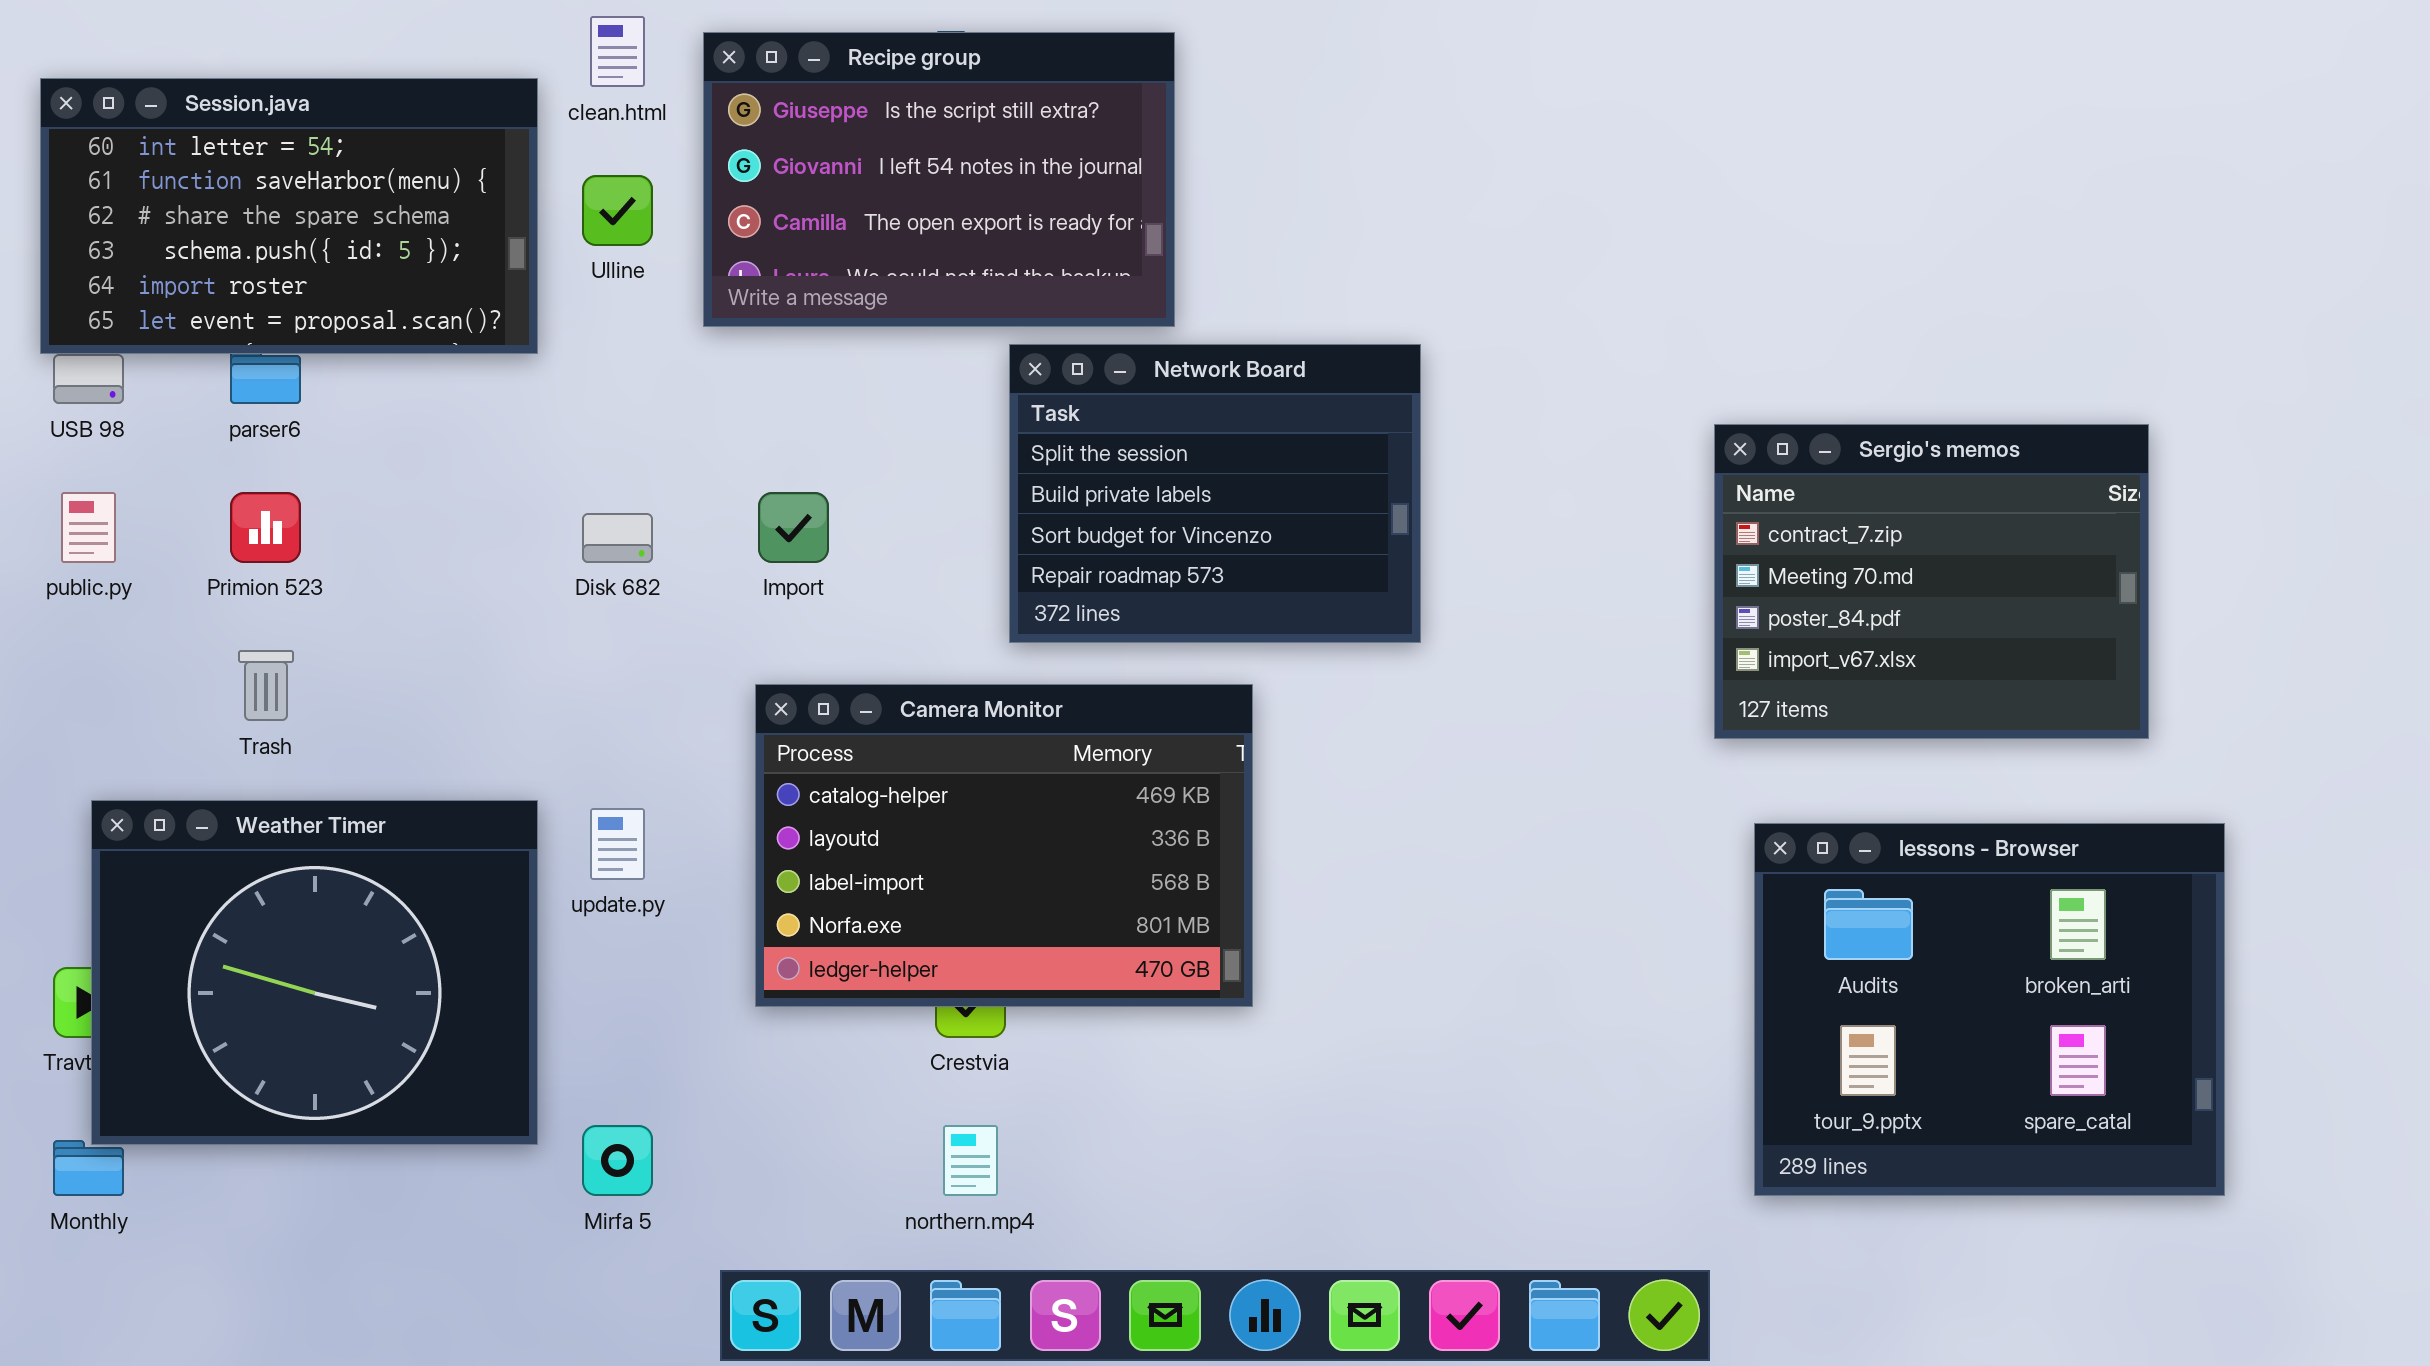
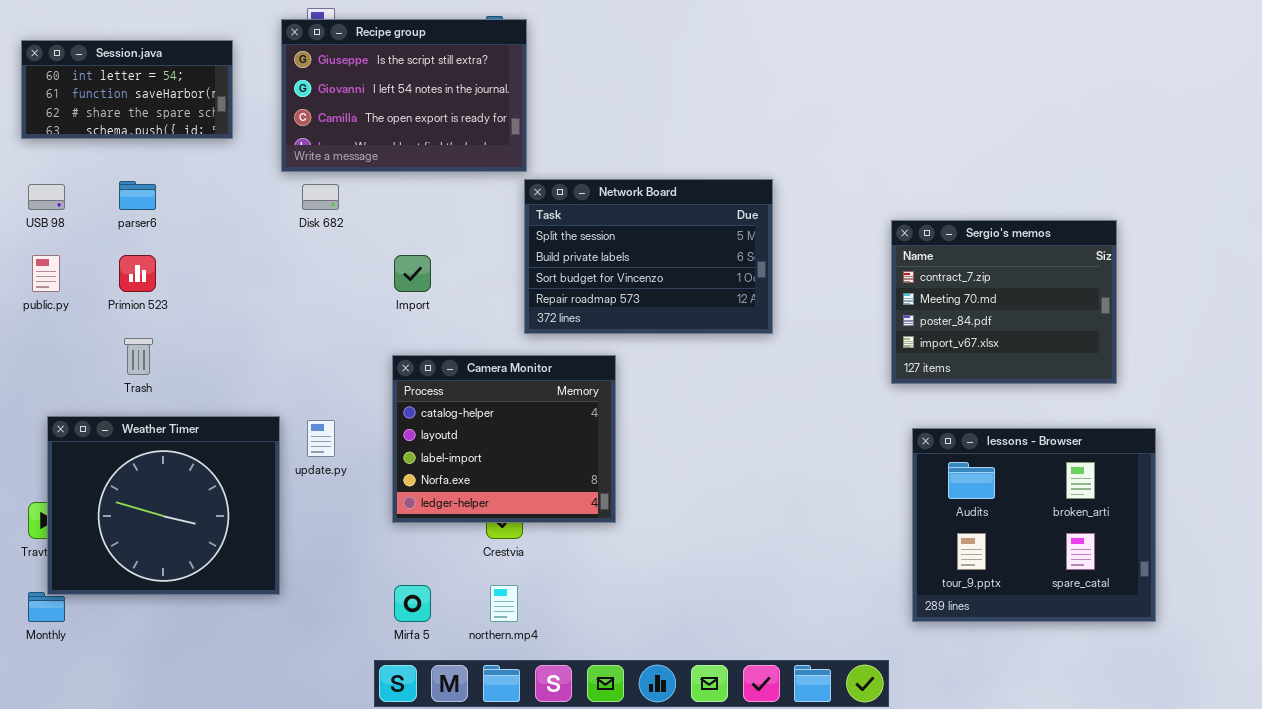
Recipe group: [703,32,1175,327] -> [281,19,527,172], moved
Session.java: [40,78,538,354] -> [21,40,233,139], resized
Network Board: [1009,344,1421,643] -> [524,179,773,334], resized
Disk 682: [582,513,653,563] -> [302,184,339,210], moved
Camera Monitor: [755,684,1253,1007] -> [392,355,616,523], resized
Mirfa 5: [582,1125,653,1196] -> [394,585,431,622], moved

